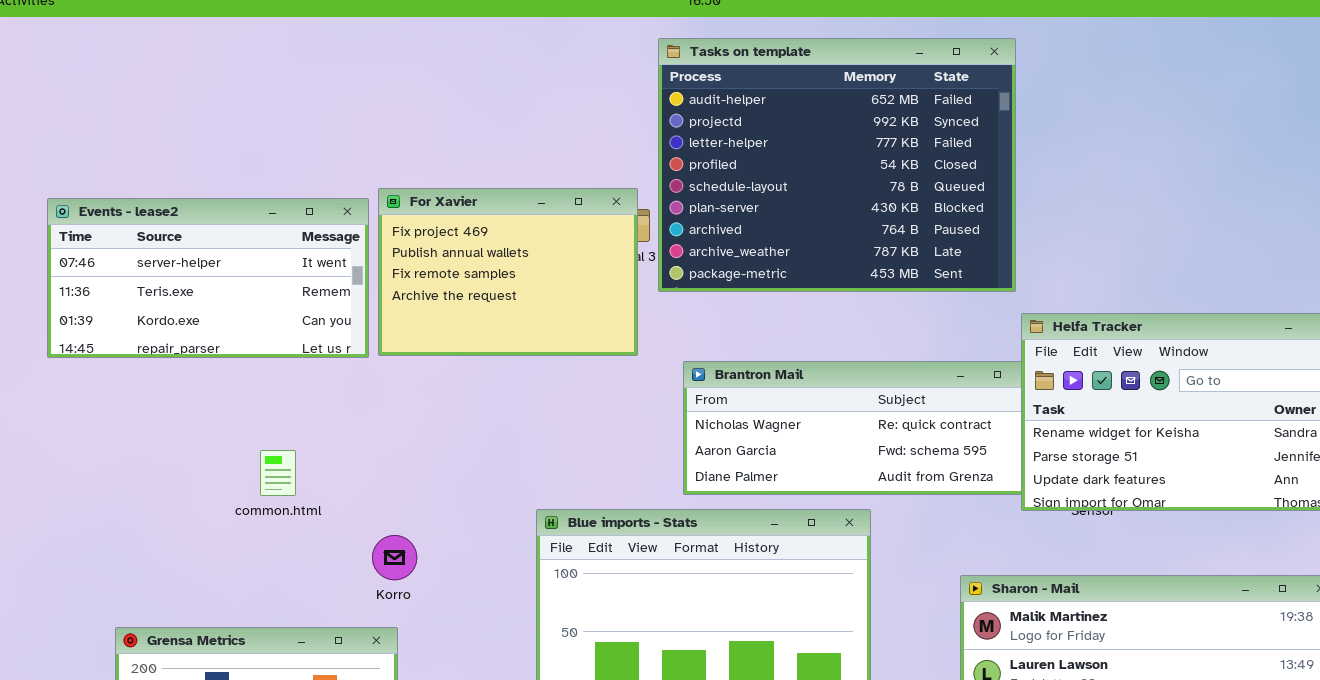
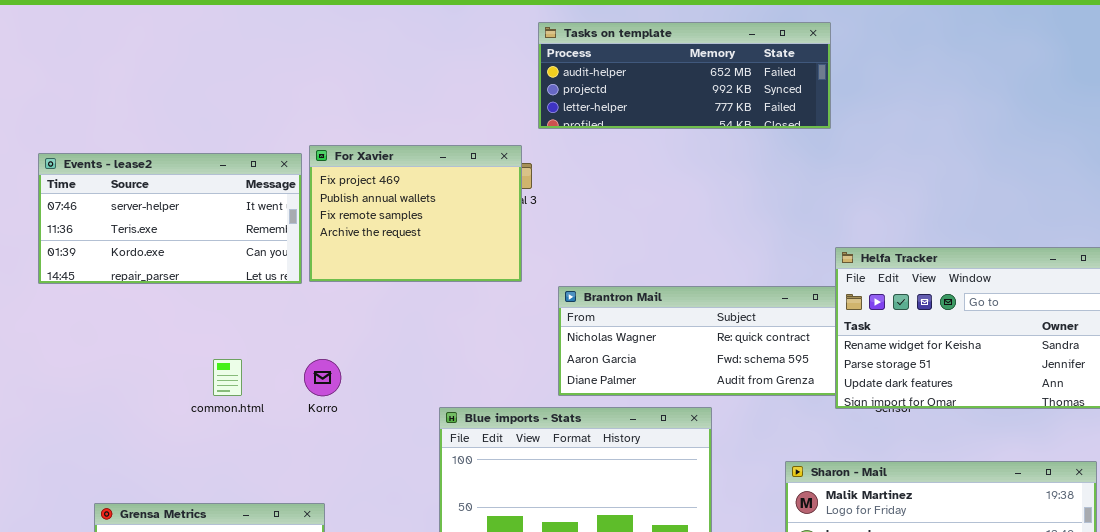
Tasks on template: [658,38,1016,292] -> [538,22,831,129], resized
Korro: [372,535,417,580] -> [304,359,341,396], moved

